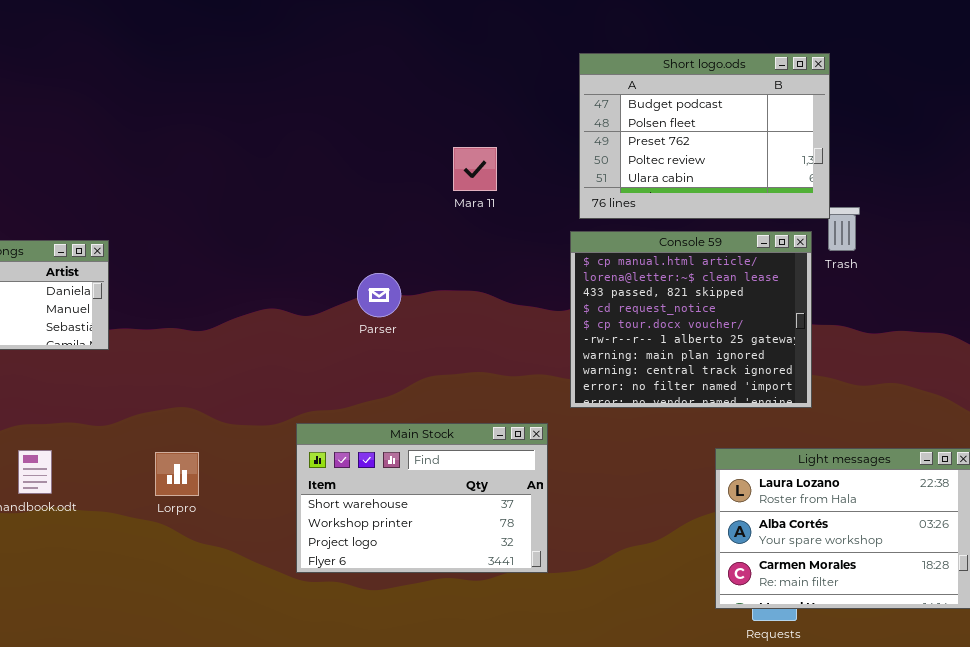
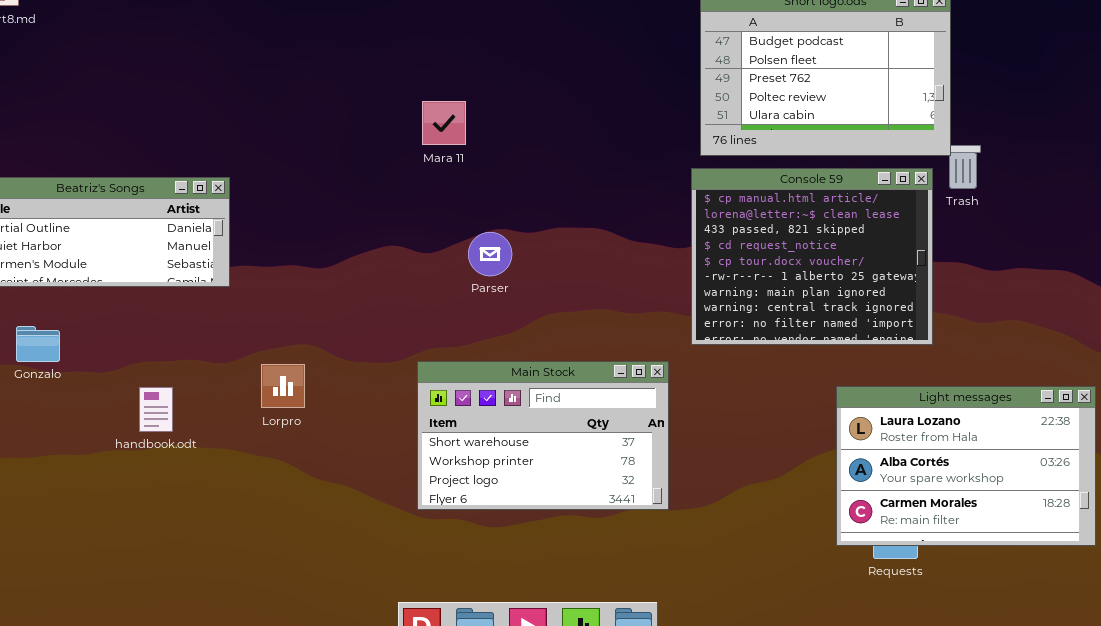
Mara 11: [453,147,497,191] -> [422,101,466,145], moved
Parser: [357,273,401,317] -> [468,232,512,276], moved
Lorpro: [155,452,199,496] -> [261,364,305,408], moved

